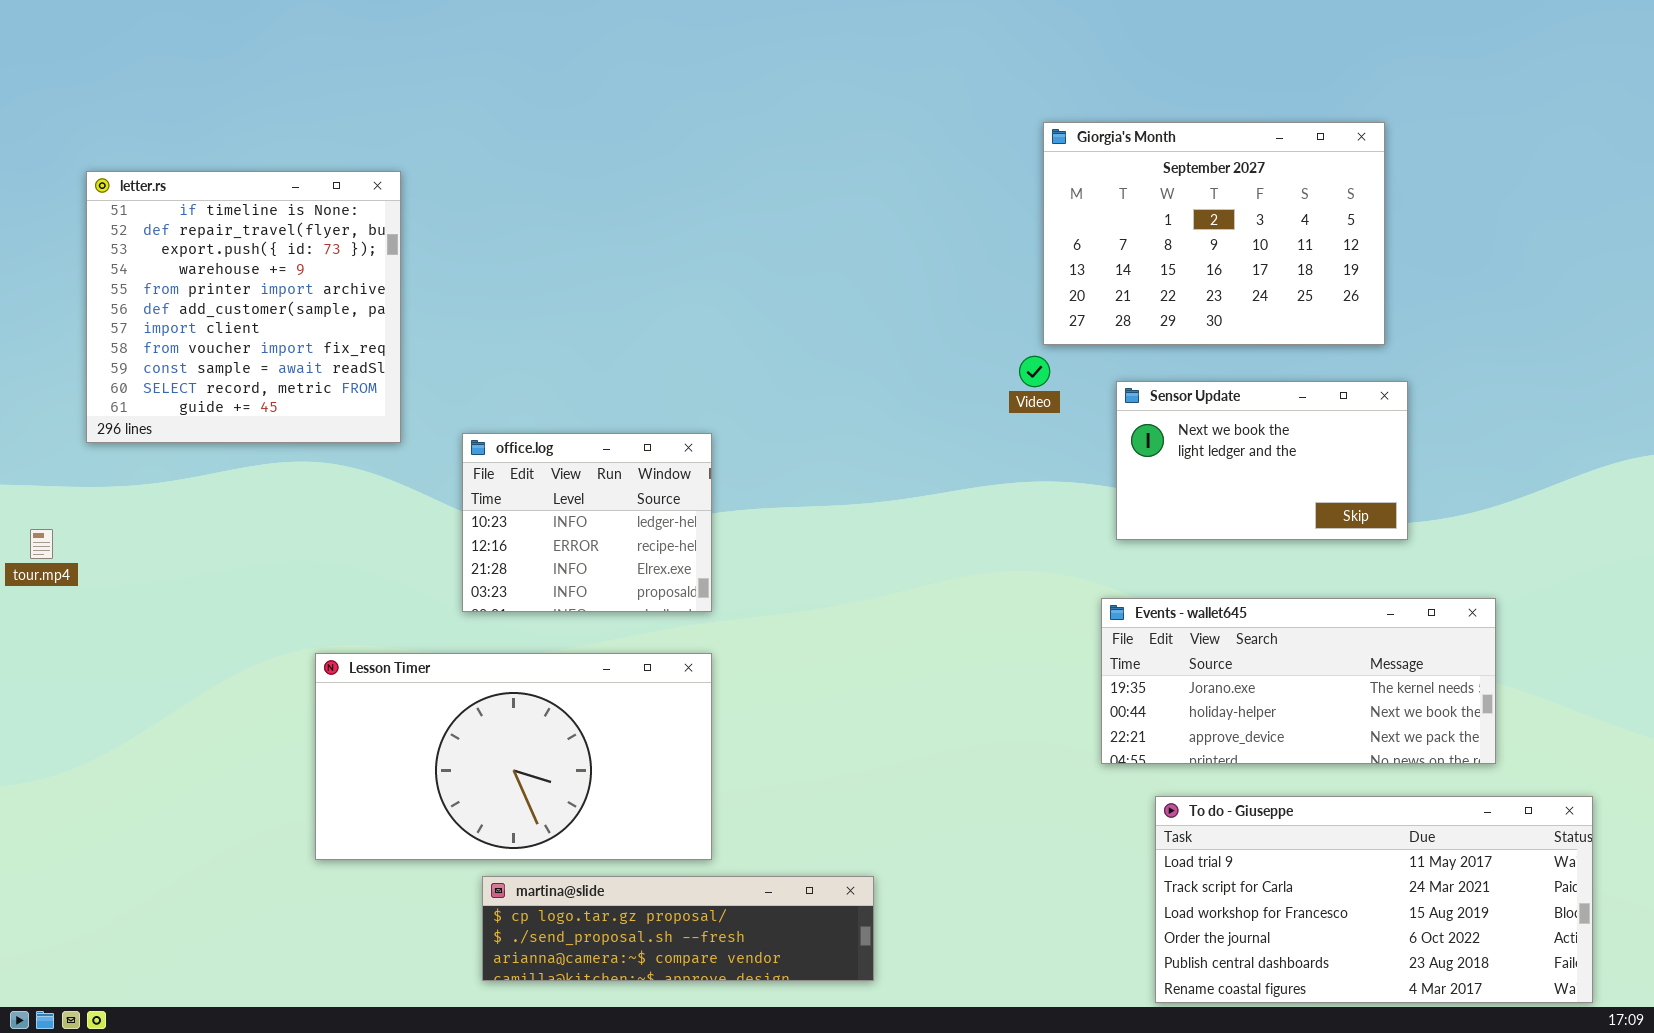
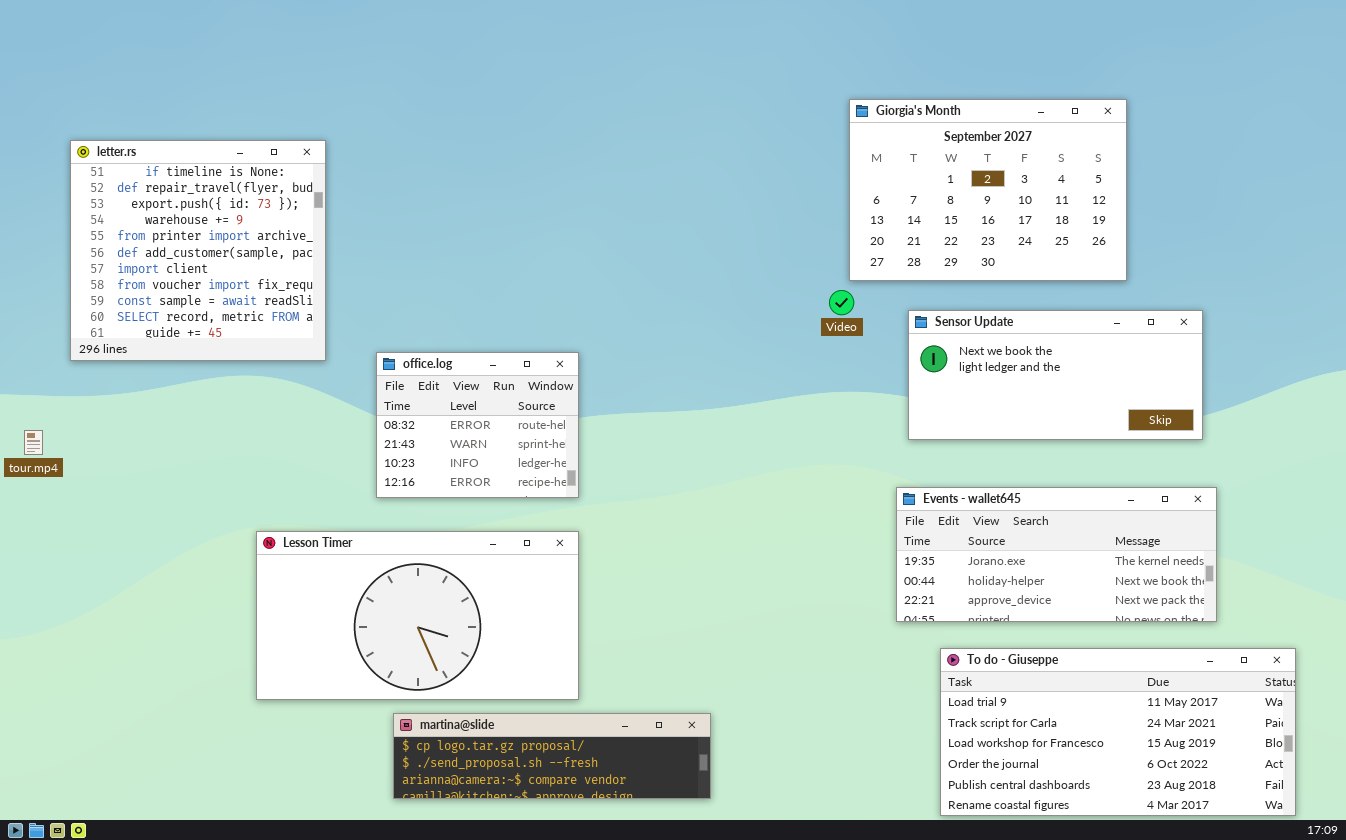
Sensor Update: [1116,381,1408,540] -> [908,310,1203,440], resized
office.log: [462,433,712,612] -> [376,352,579,498], scrolled up 2 rows

